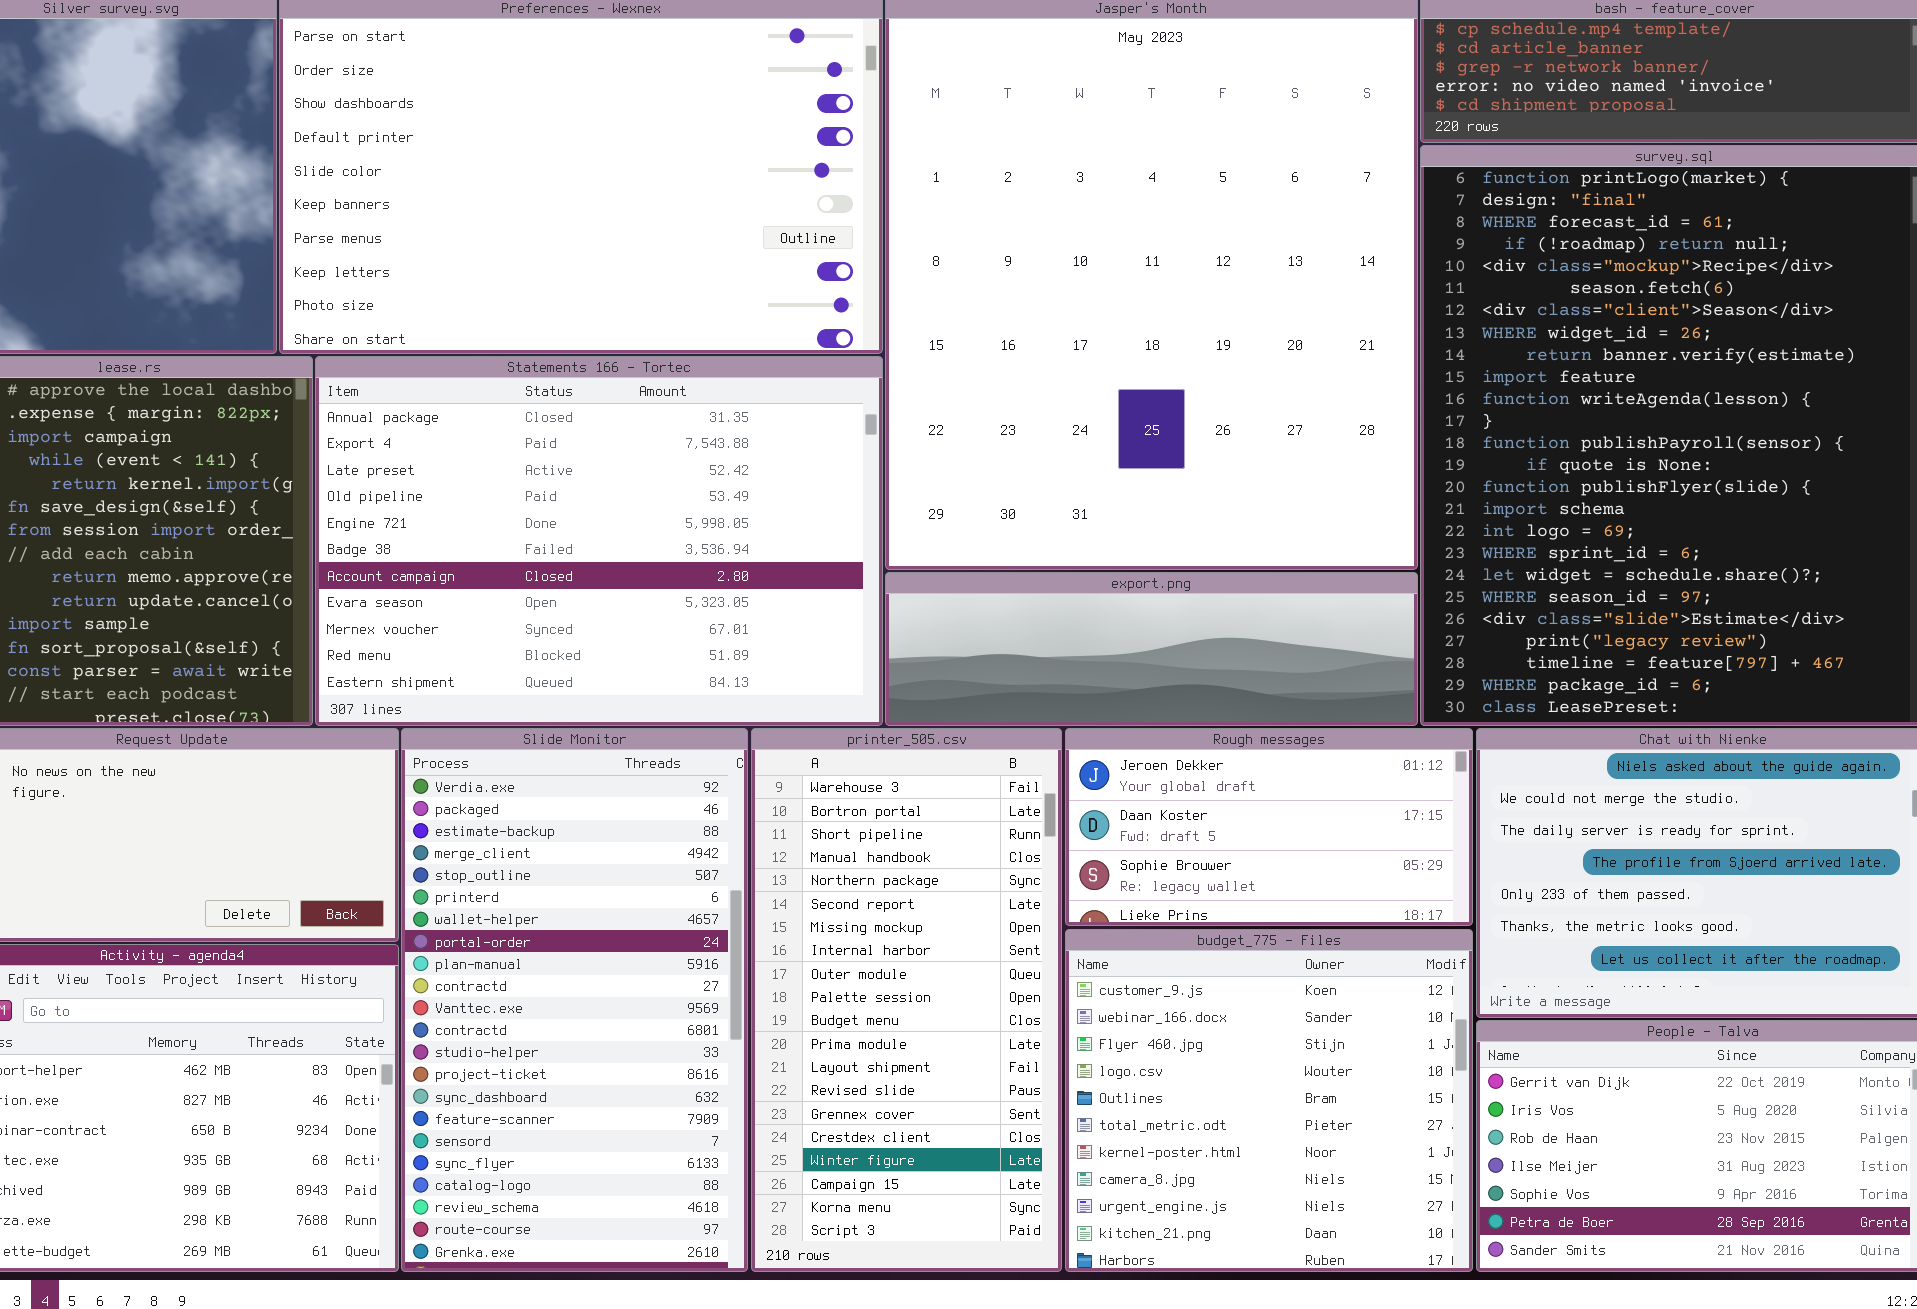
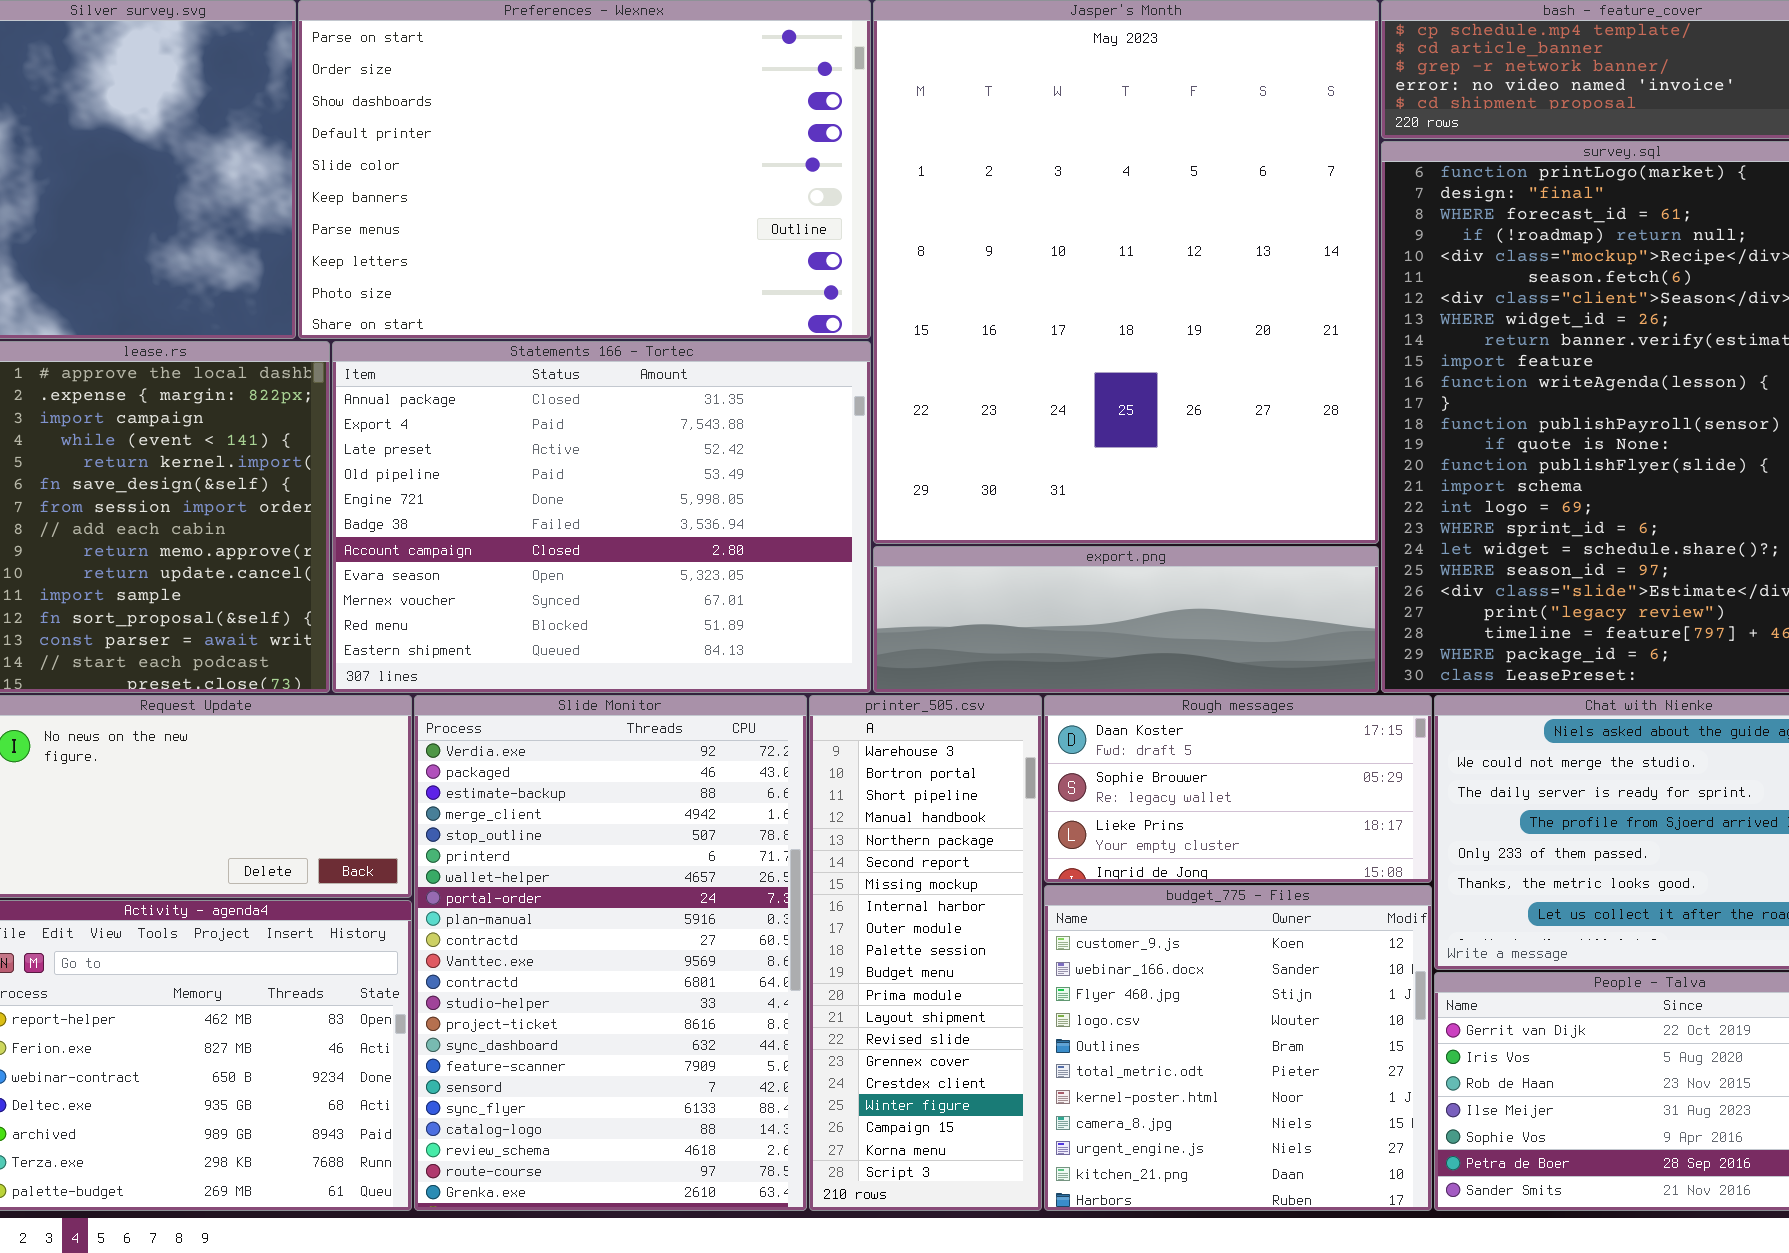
Slide Monitor: [401,728,748,1272] -> [414,695,807,1211], resized
printer_505.csv: [751,728,1062,1272] -> [809,695,1042,1211], resized
Rough messages: [1065,728,1473,926] -> [1044,695,1432,883], scrolled down 1 row

